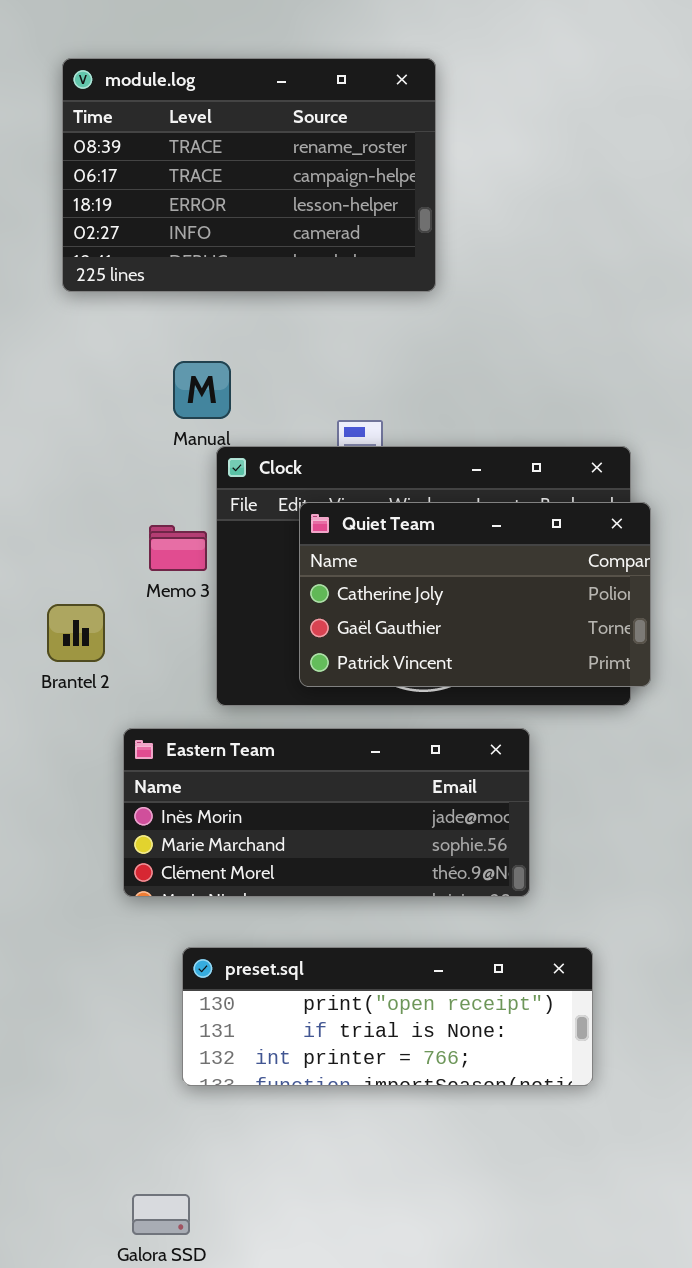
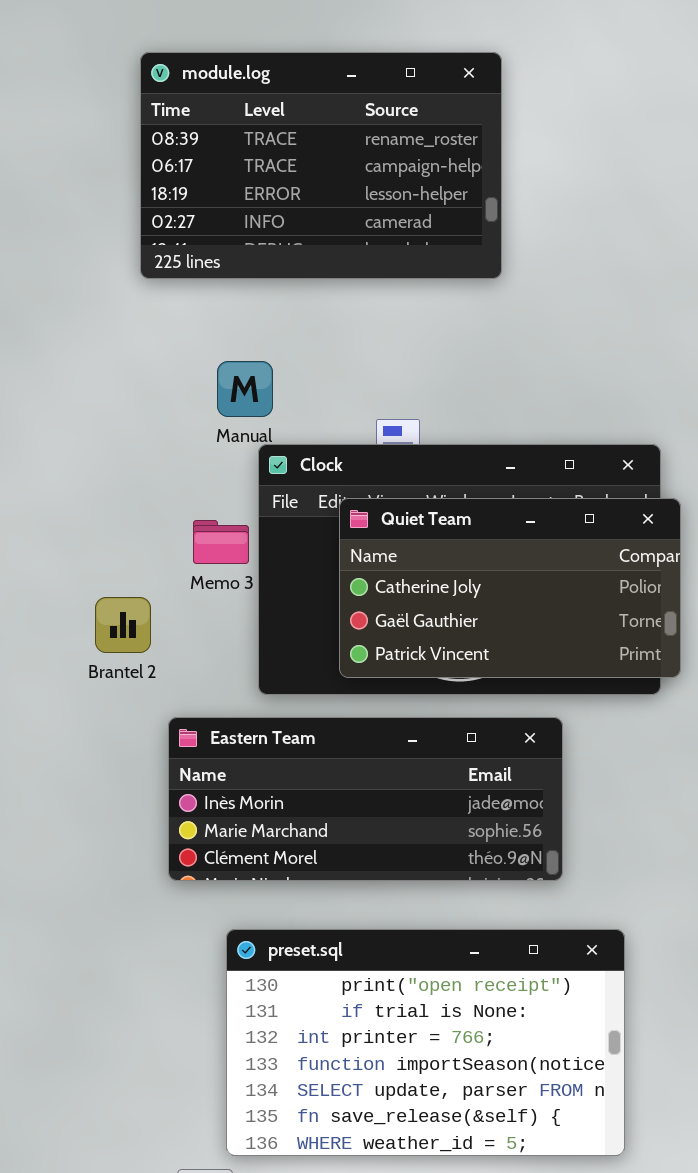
module.log: [62,58,436,292] -> [140,52,502,279], moved
preset.sql: [182,947,593,1086] -> [226,929,625,1156], resized

